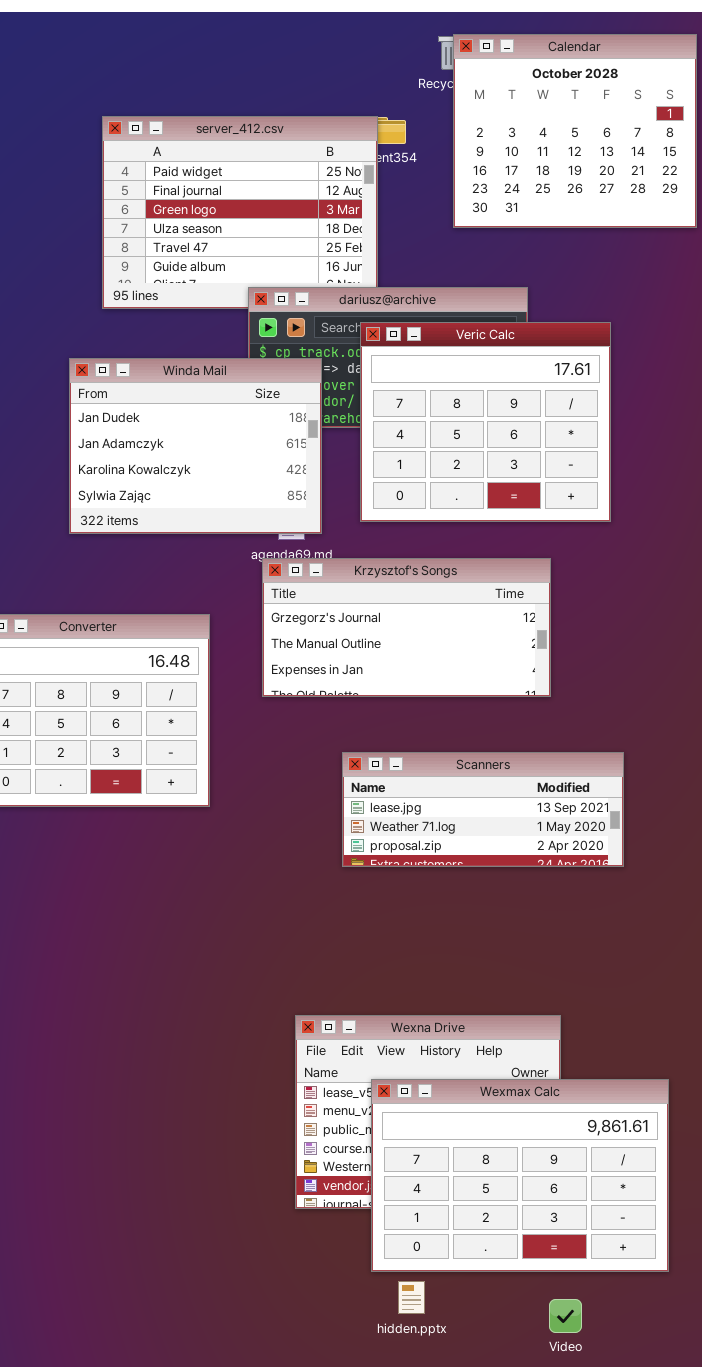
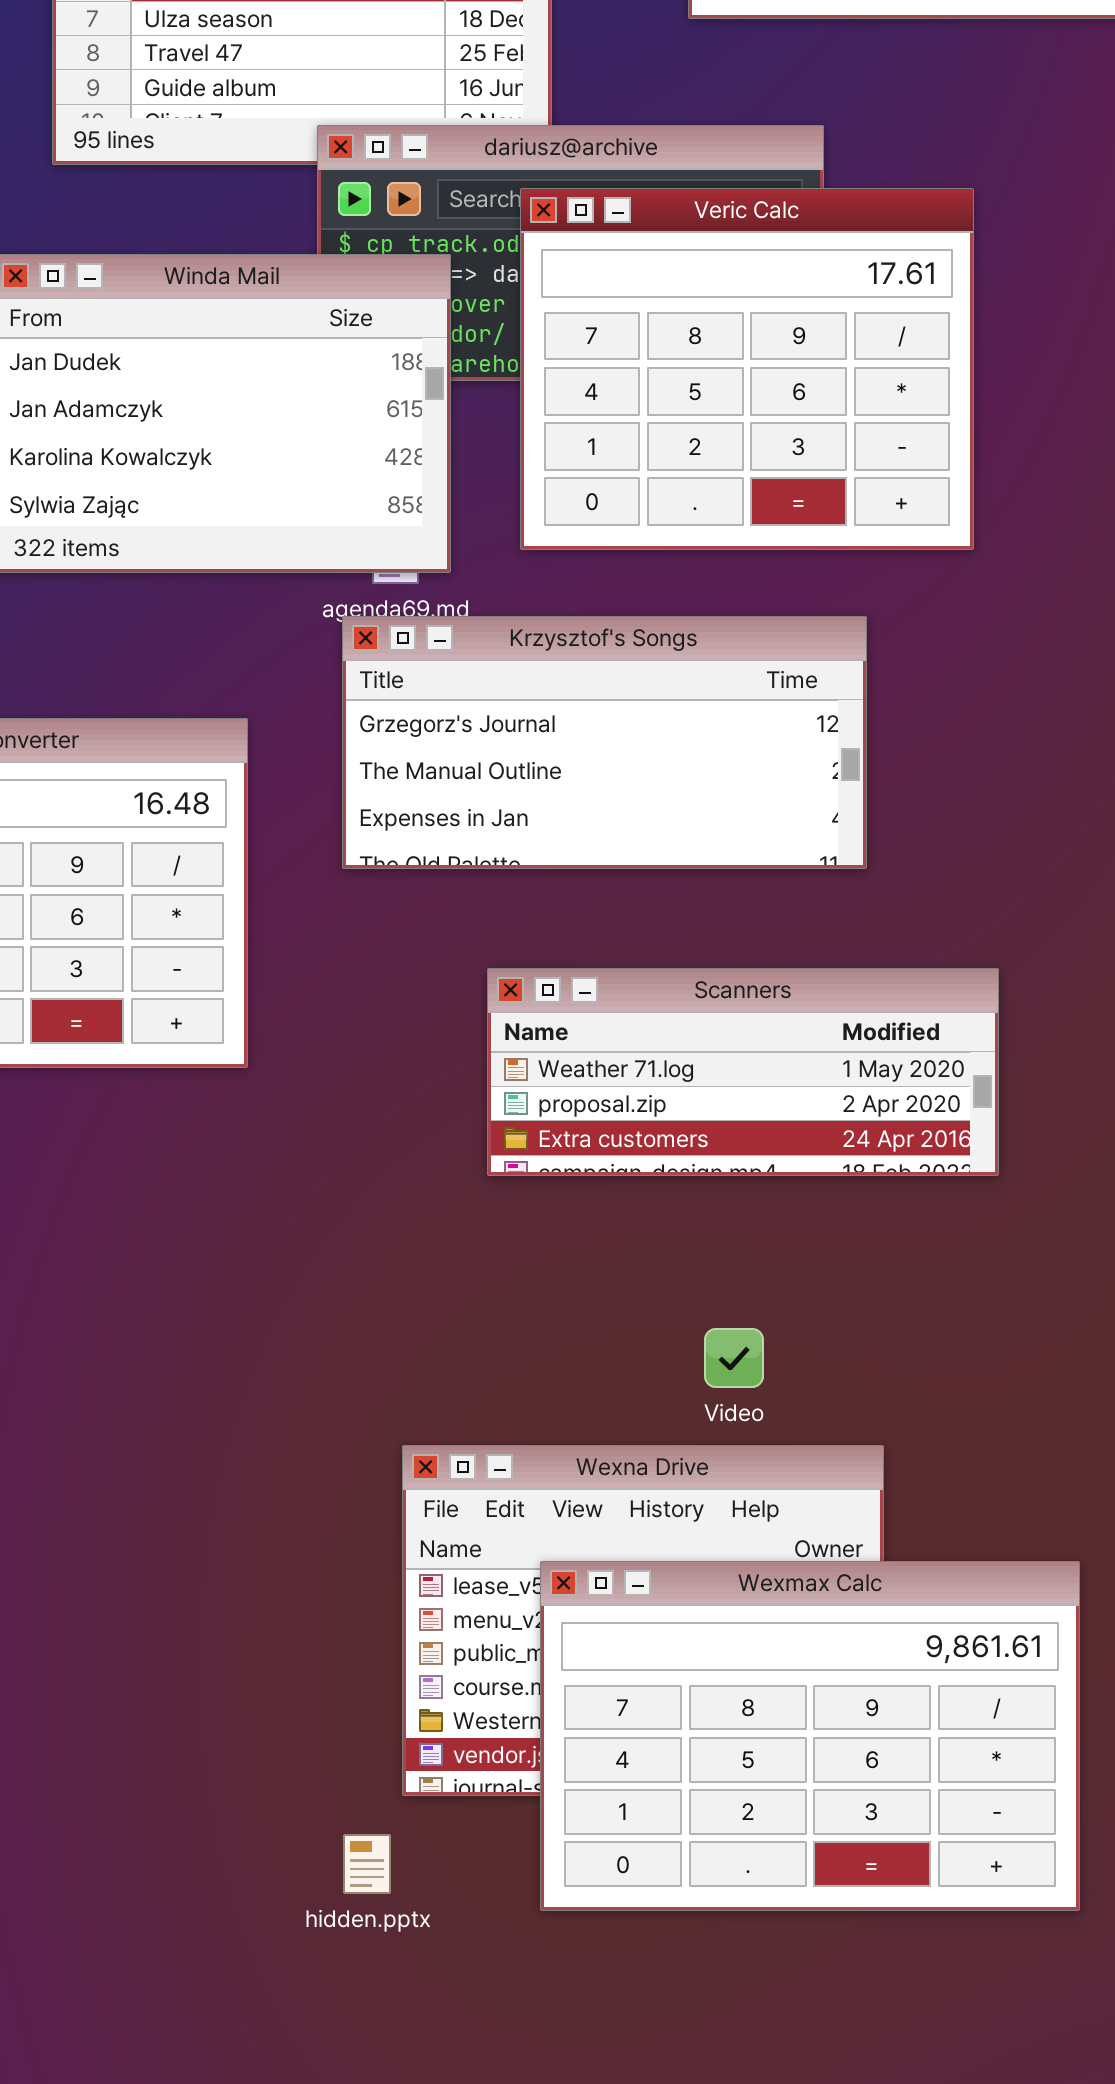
Scanners: [342,752,624,867] -> [487,968,999,1176], scrolled down 1 row
hidden.pptx: [398,1281,425,1314] -> [343,1834,391,1894], moved
Video: [549,1299,582,1333] -> [704,1328,764,1388], moved

